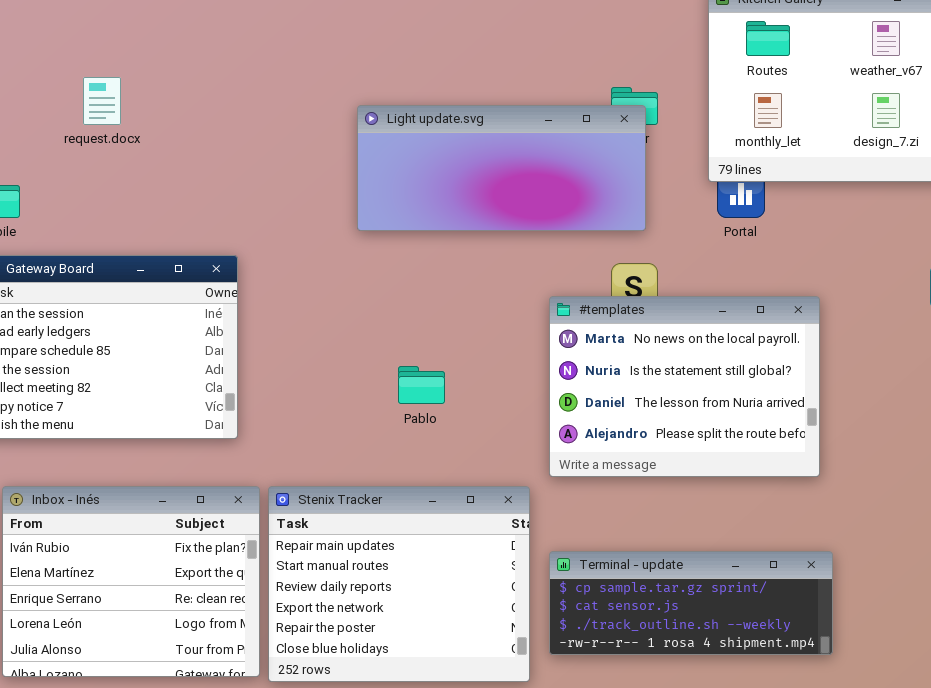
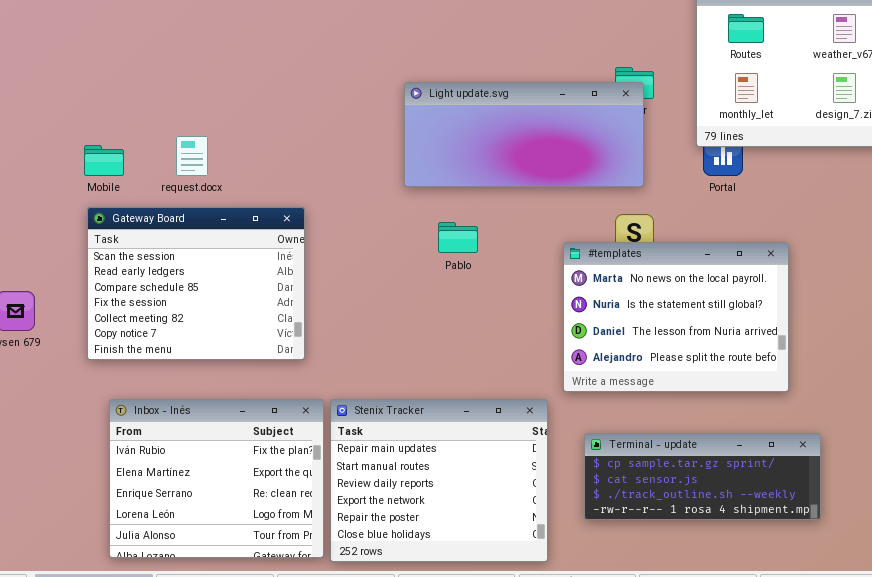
request.docx: [83,77,121,125] -> [176,136,208,176], moved
Pablo: [398,366,445,404] -> [438,222,478,253], moved
Terminal - update: [549,551,833,655] -> [584,433,821,520], moved

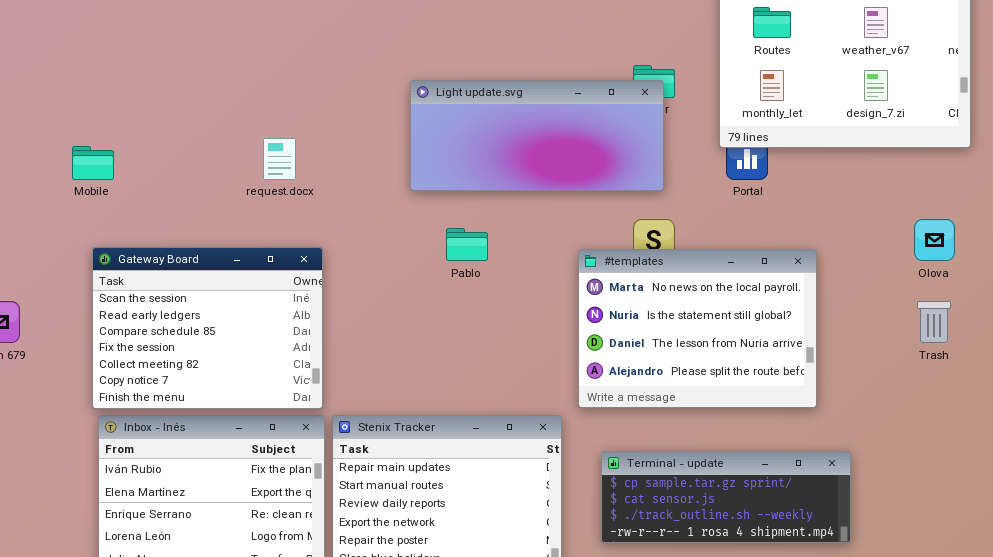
request.docx: [176,136,208,176] -> [263,138,296,180], moved
Gateway Board: [87,207,305,360] -> [92,247,323,409], moved

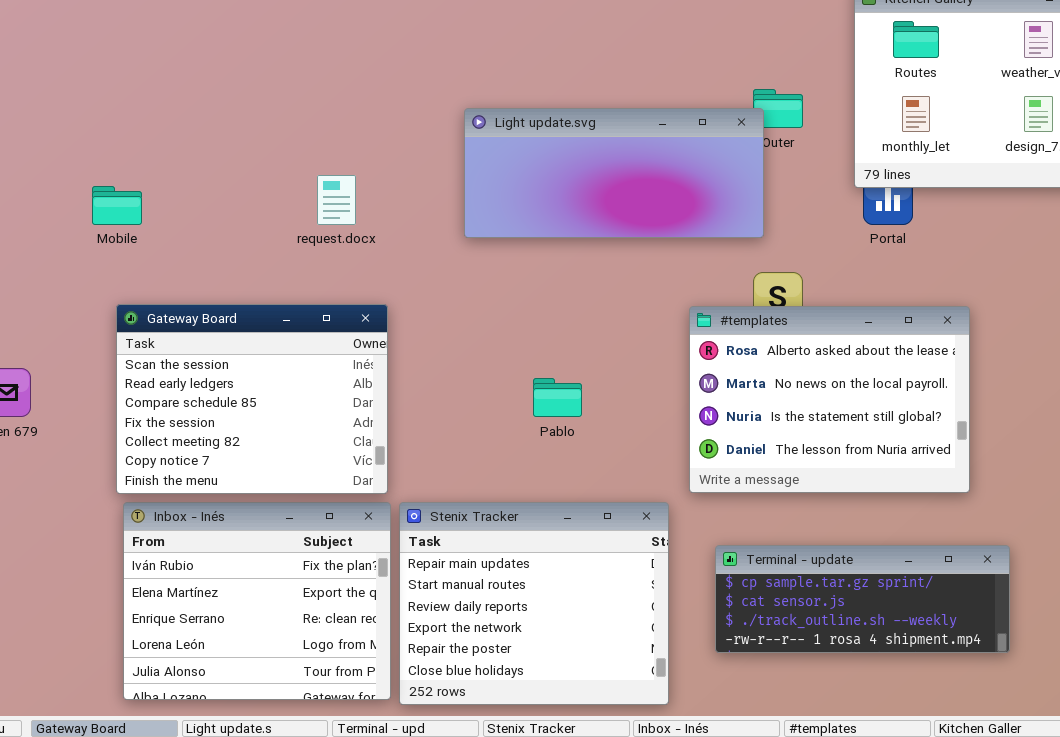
Light update.svg: [410,80,664,191] -> [464,108,764,238], moved
Pablo: [446,228,488,261] -> [533,378,582,417], moved
#templates: [578,249,817,408] -> [689,306,970,493], scrolled up 1 row

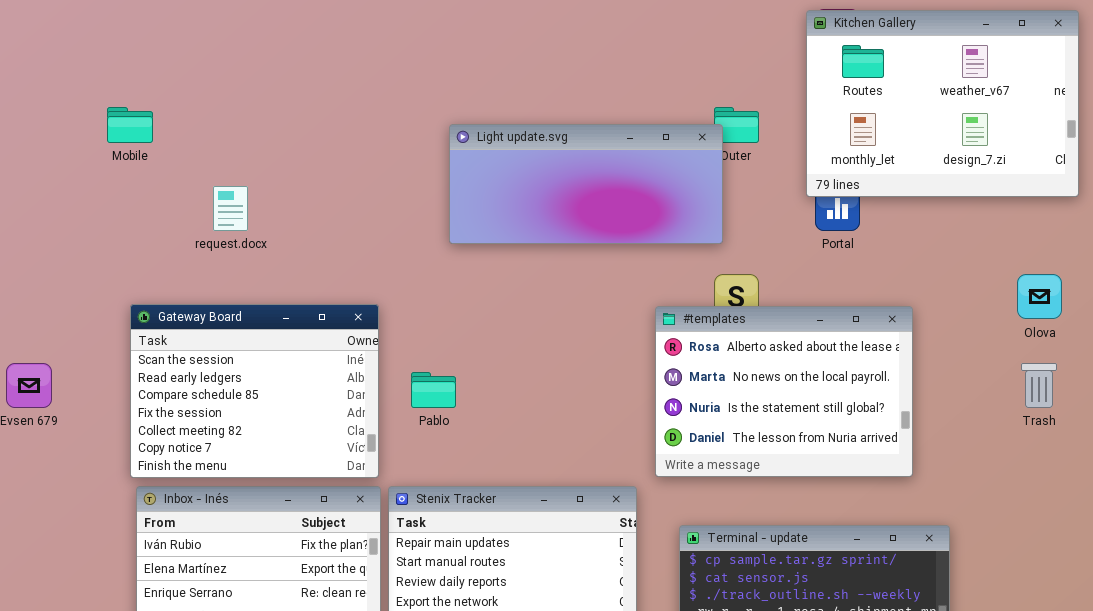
request.docx: [317,175,356,225] -> [213,186,248,231], moved
Mobile: [92,186,142,225] -> [107,107,153,143], moved
Pablo: [533,378,582,417] -> [411,372,456,408], moved

